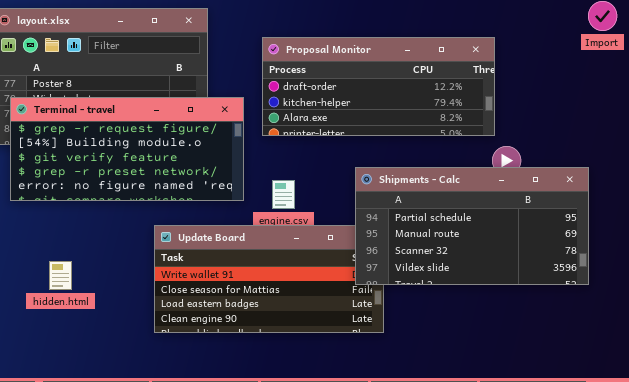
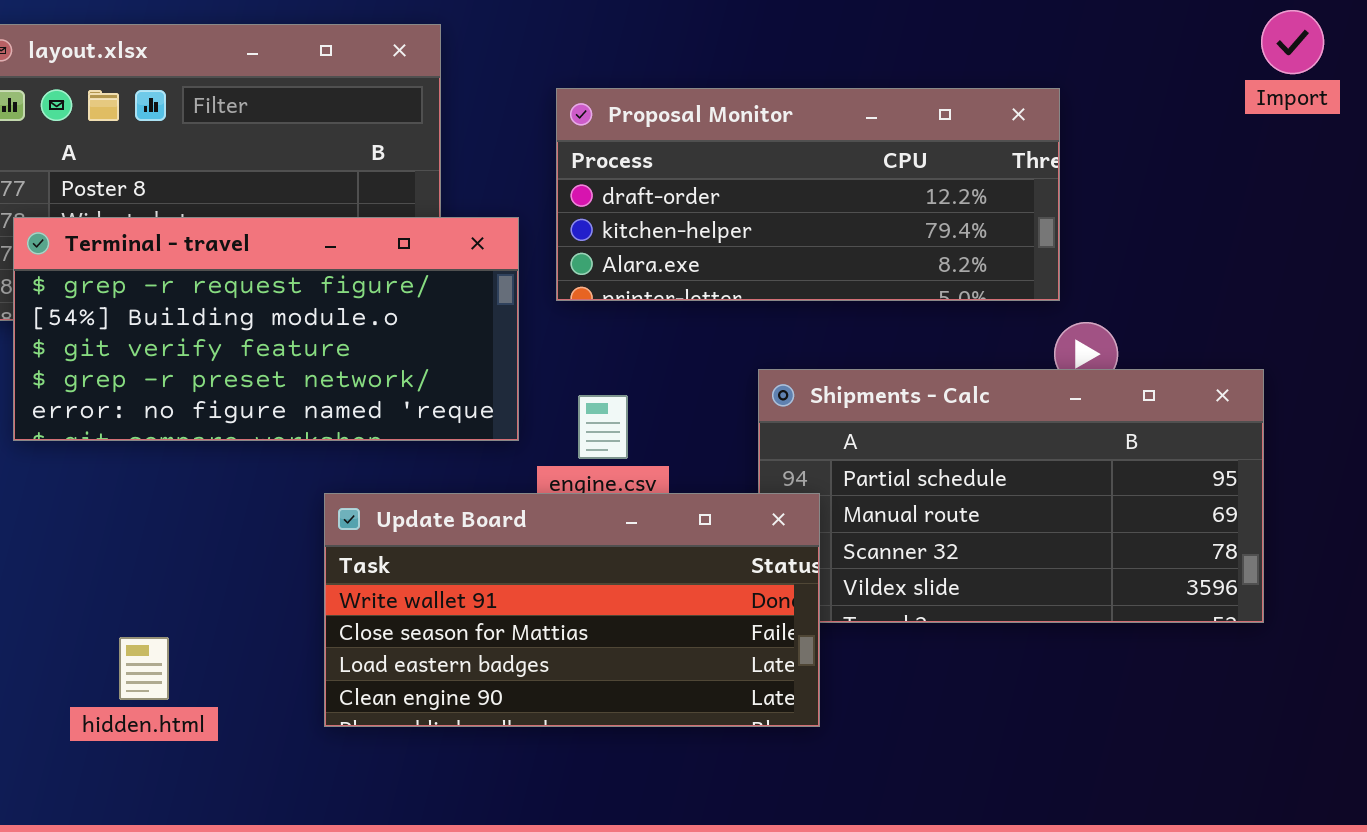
Update Board: [154,225,384,333] -> [324,493,820,727], raised
hidden.html: [49,261,72,290] -> [119,637,169,700], moved

